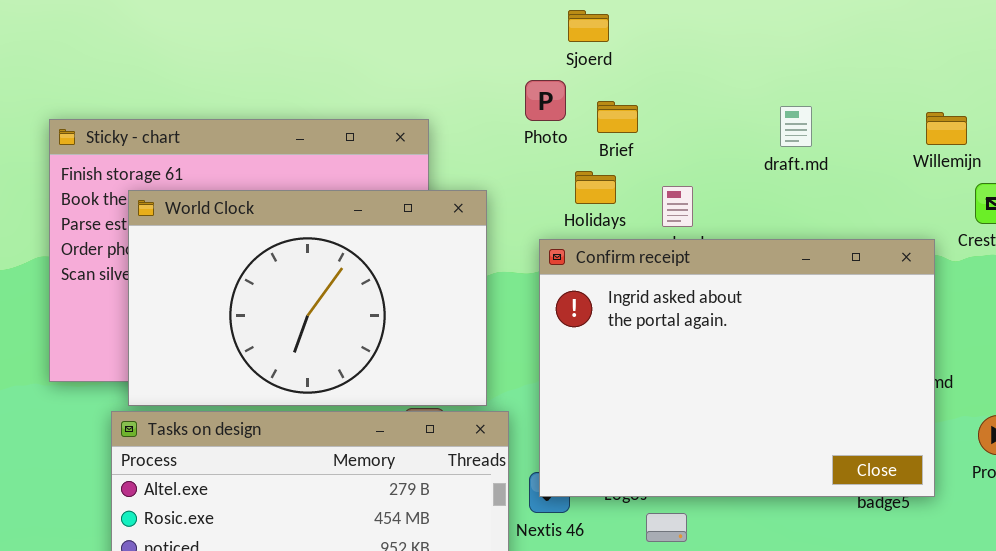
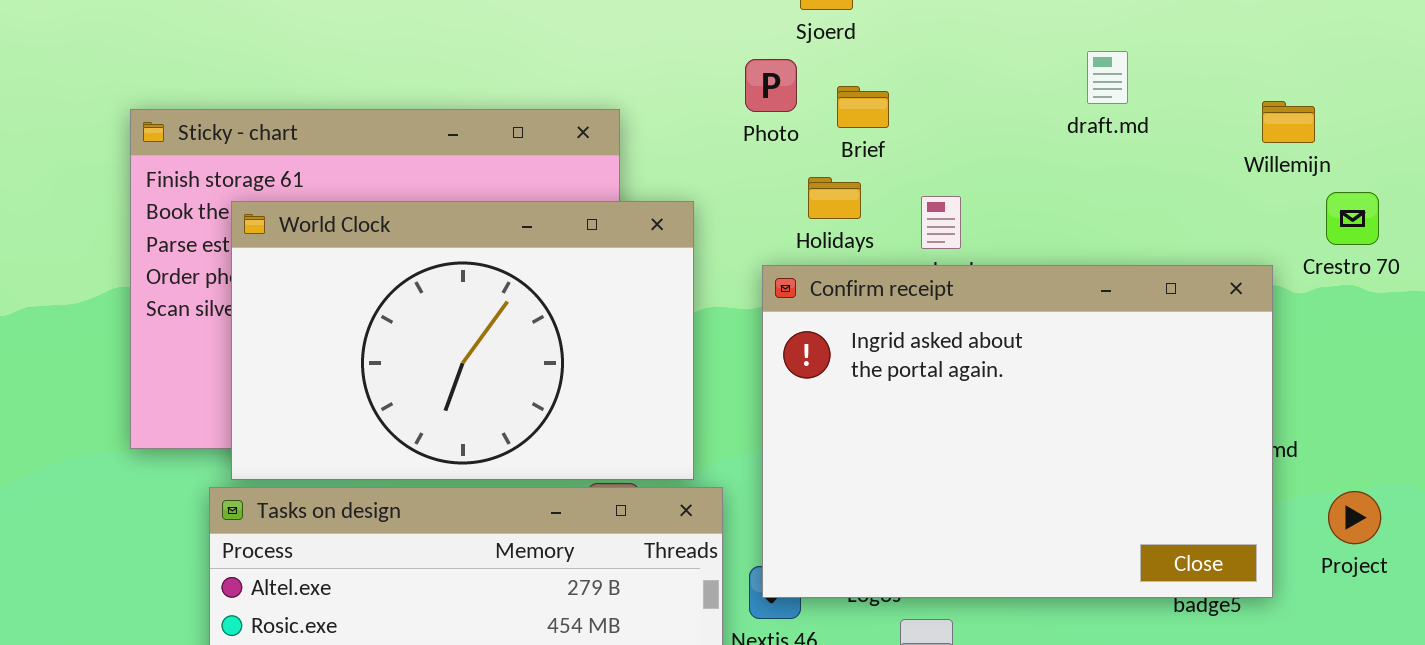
draft.md: [780,106,812,147] -> [1087,51,1128,104], moved

